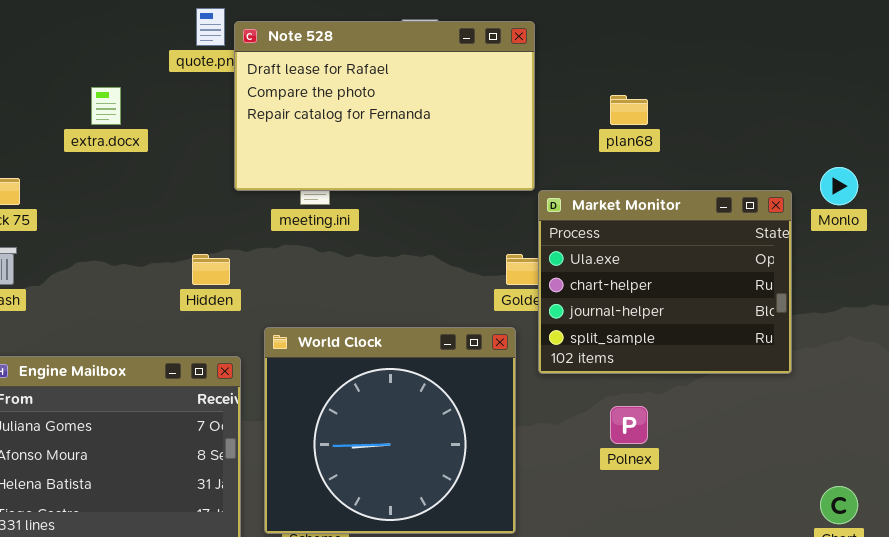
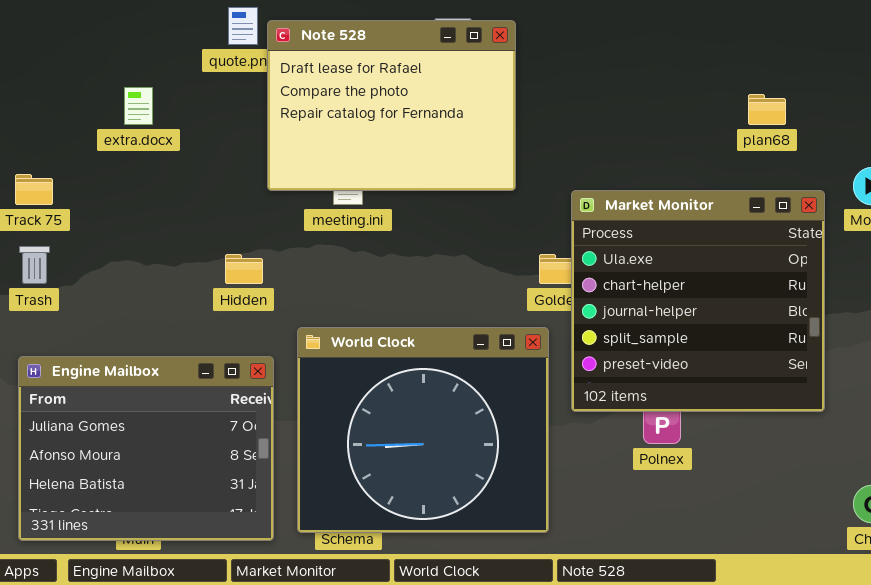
Note 528: [234,21,535,191] -> [267,20,516,191], resized
plan68: [610,95,648,125] -> [748,94,786,125], moved
Market Monitor: [538,190,792,374] -> [571,190,825,412], resized

